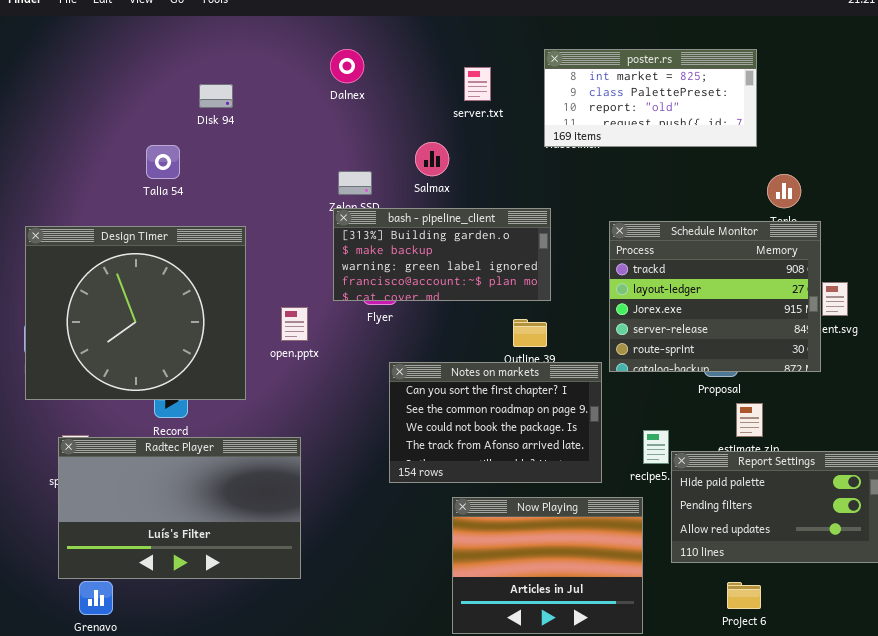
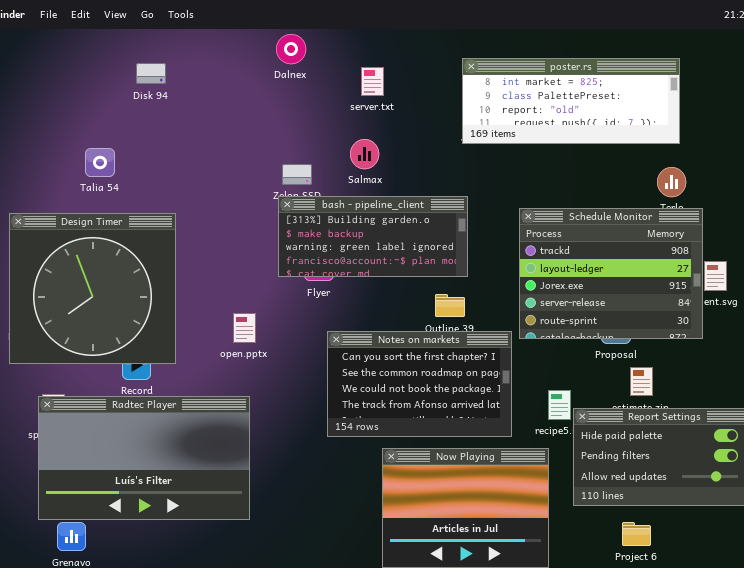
Dalnex: [330,49,364,83] -> [276,34,306,64], moved
poster.rs: [544,49,757,147] -> [462,58,680,144], resized
server.txt: [464,67,491,101] -> [361,67,384,96], moved
Disk 94: [199,84,233,108] -> [136,63,166,84], moved
Talia 54: [146,145,180,179] -> [85,148,115,177], moved
Design Timer: [25,226,246,400] -> [9,213,176,364], resized
open.pptx: [281,307,308,341] -> [233,313,256,343], moved

